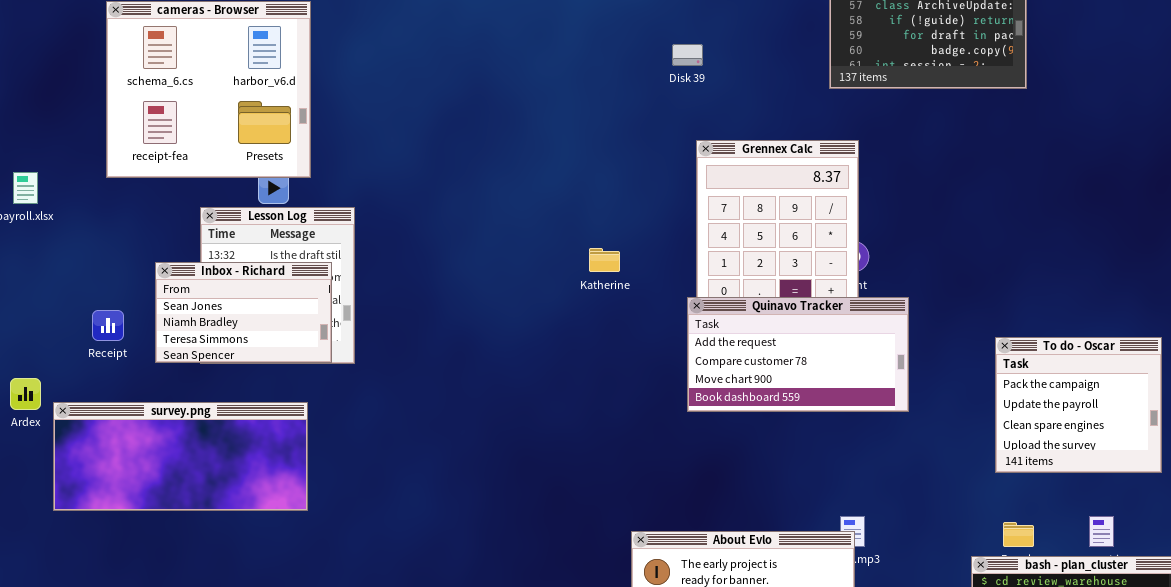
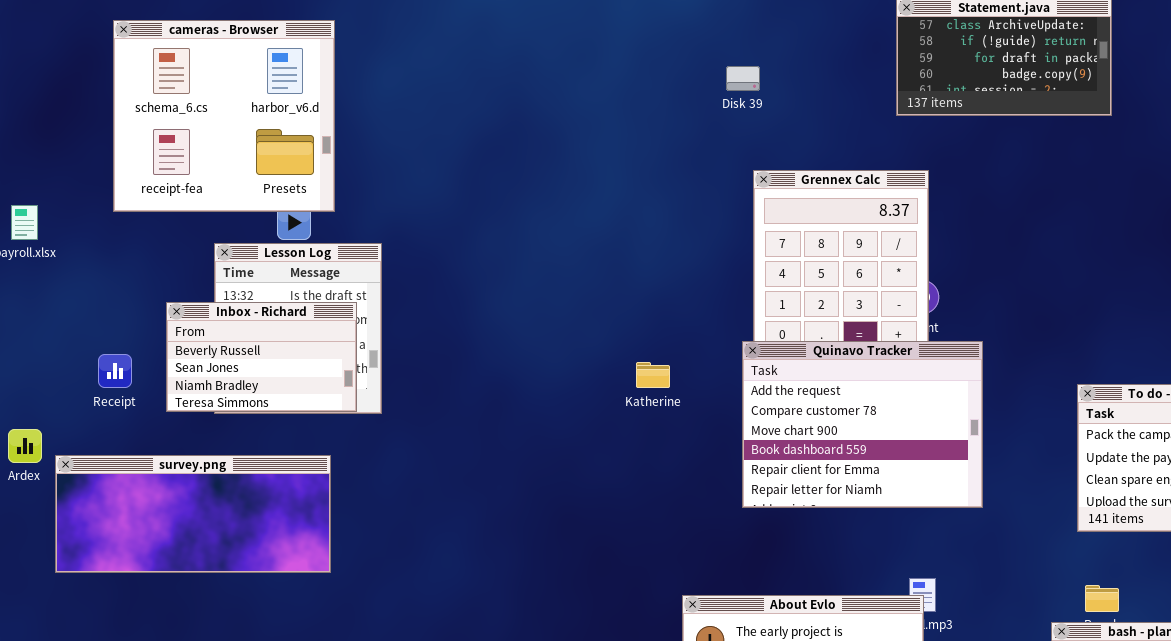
Katherine: [589,248,620,272] -> [636,362,670,388], moved
Inbox - Richard: [155,262,332,363] -> [166,302,357,412], scrolled up 1 row
Quinavo Tracker: [687,297,909,412] -> [742,341,983,508], resized

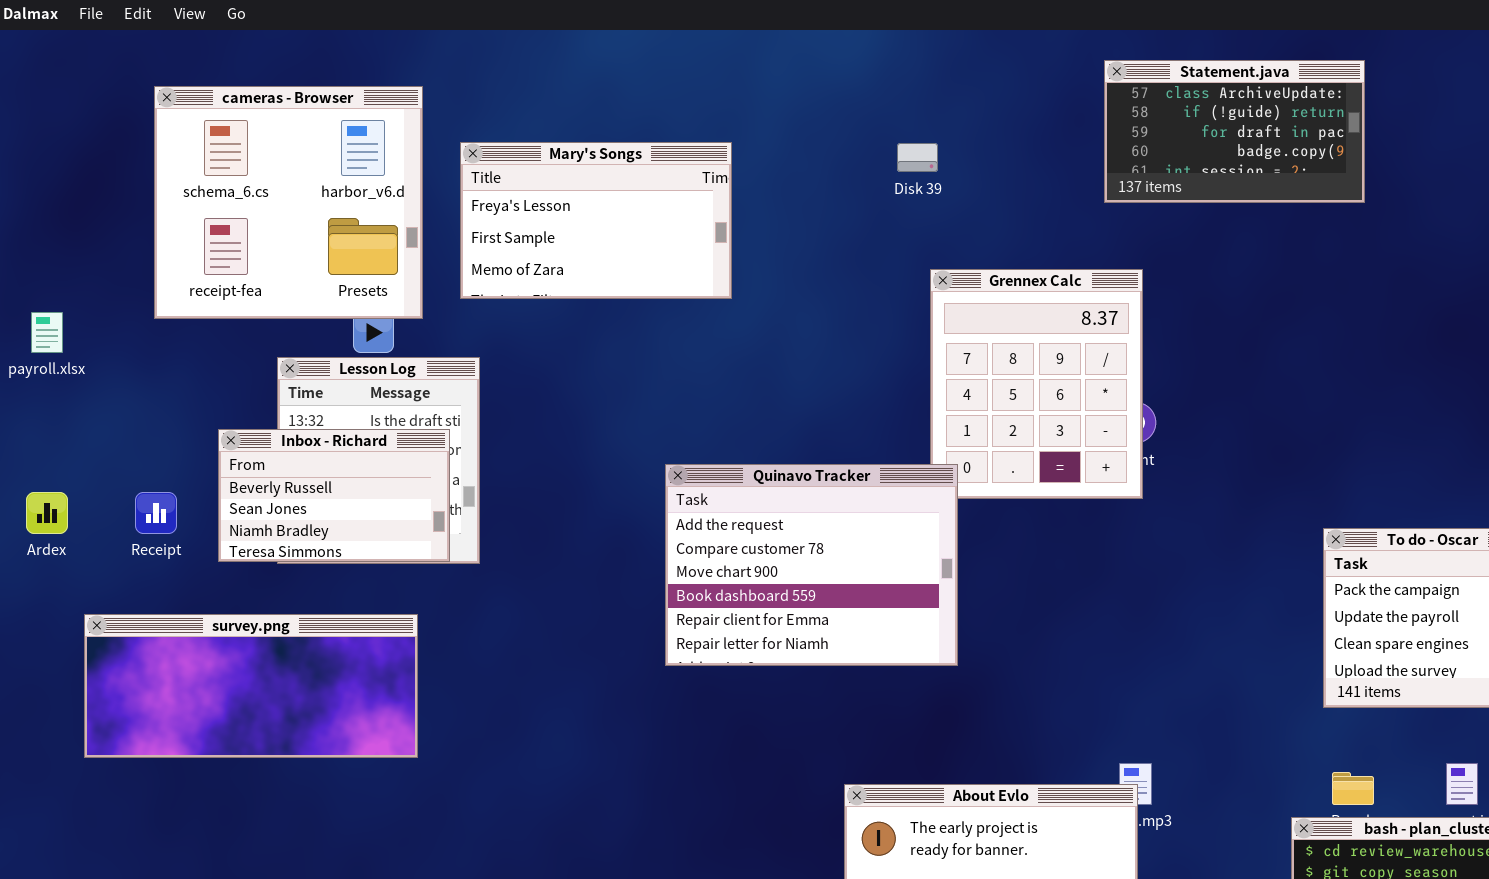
Mary's Songs: none -> [460,142,732,299], opened
Quinavo Tracker: [742,341,983,508] -> [665,464,958,666], moved
Ardex: [8,429,42,463] -> [26,492,68,534], moved

